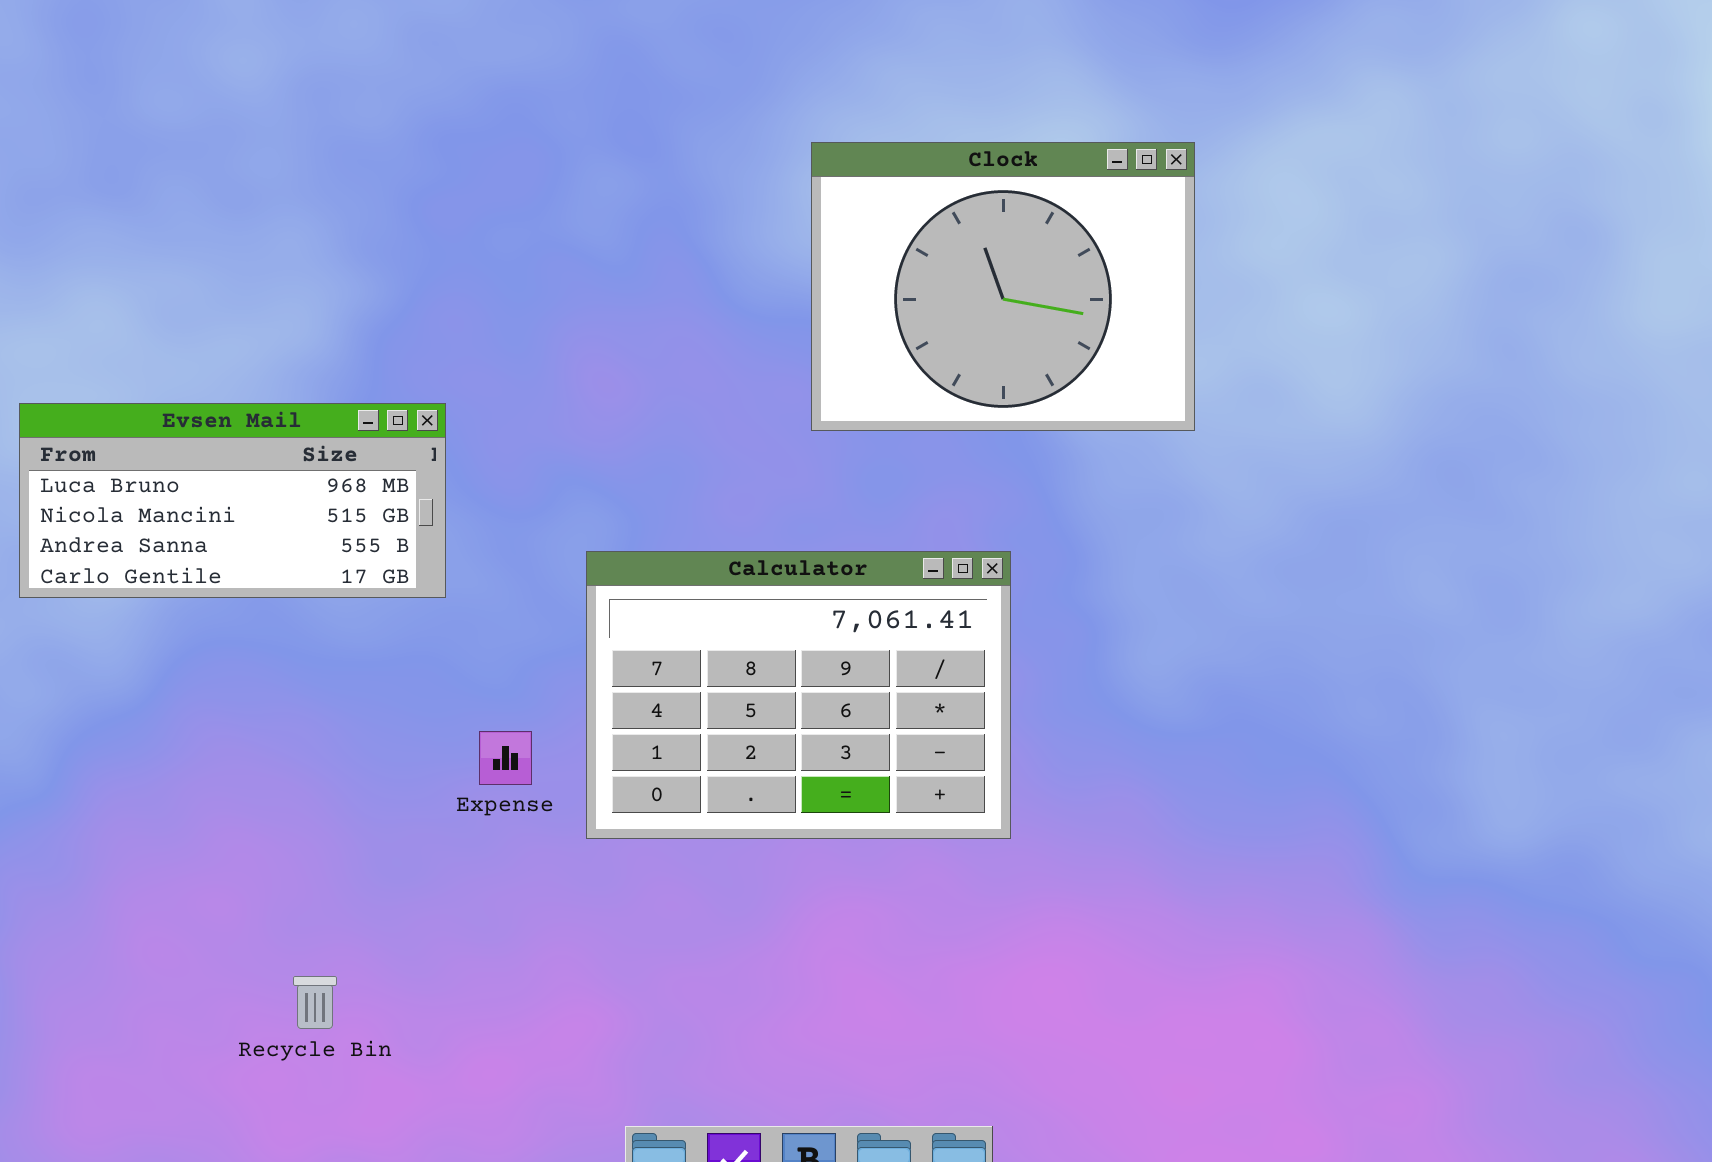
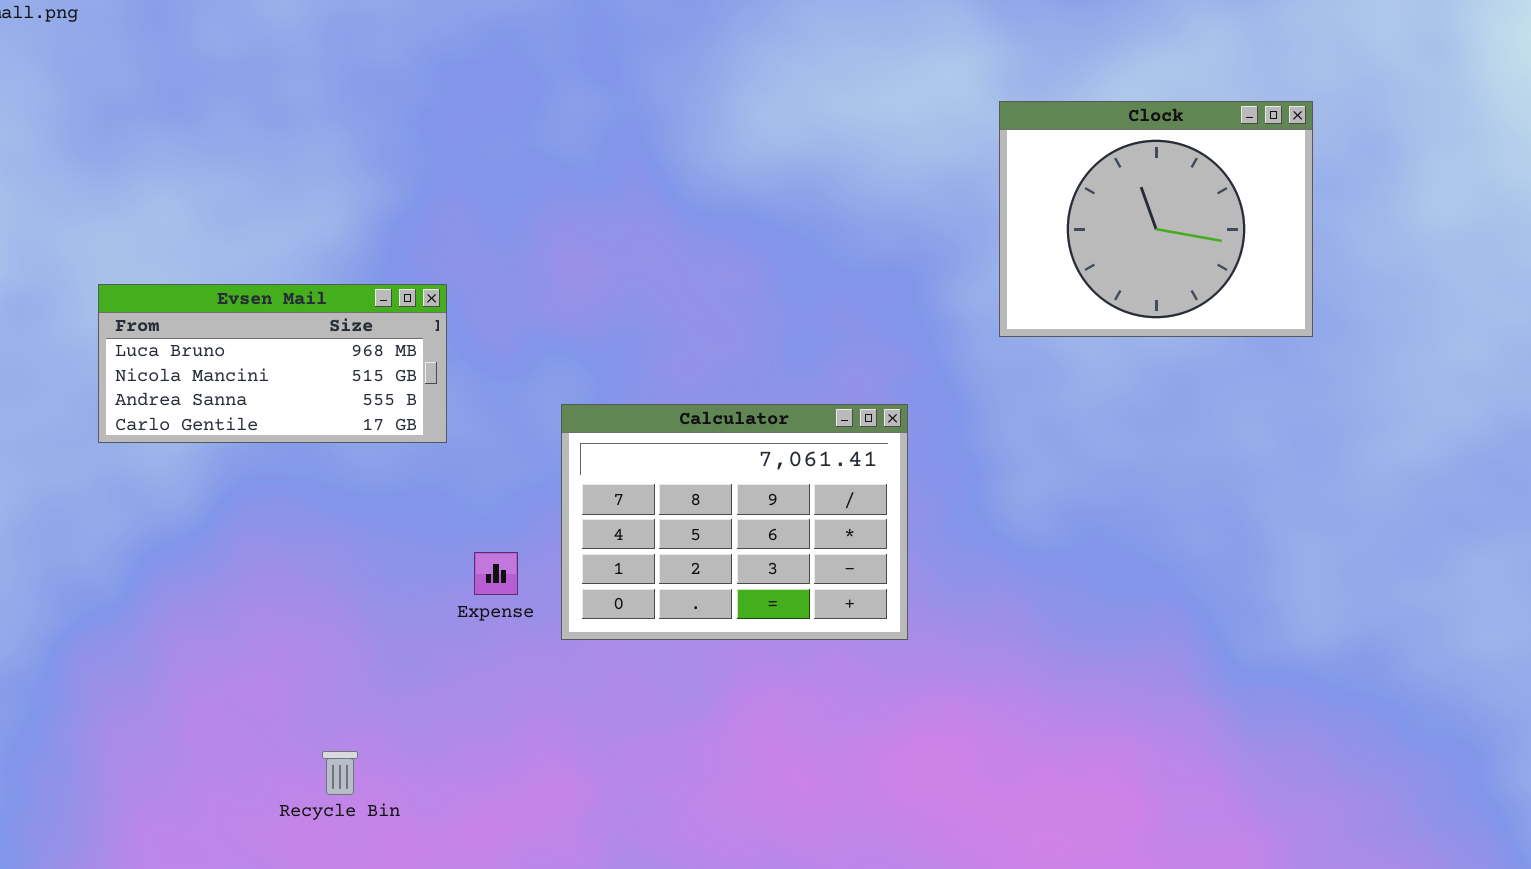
Clock: [811,142,1195,431] -> [999,101,1313,337], moved

